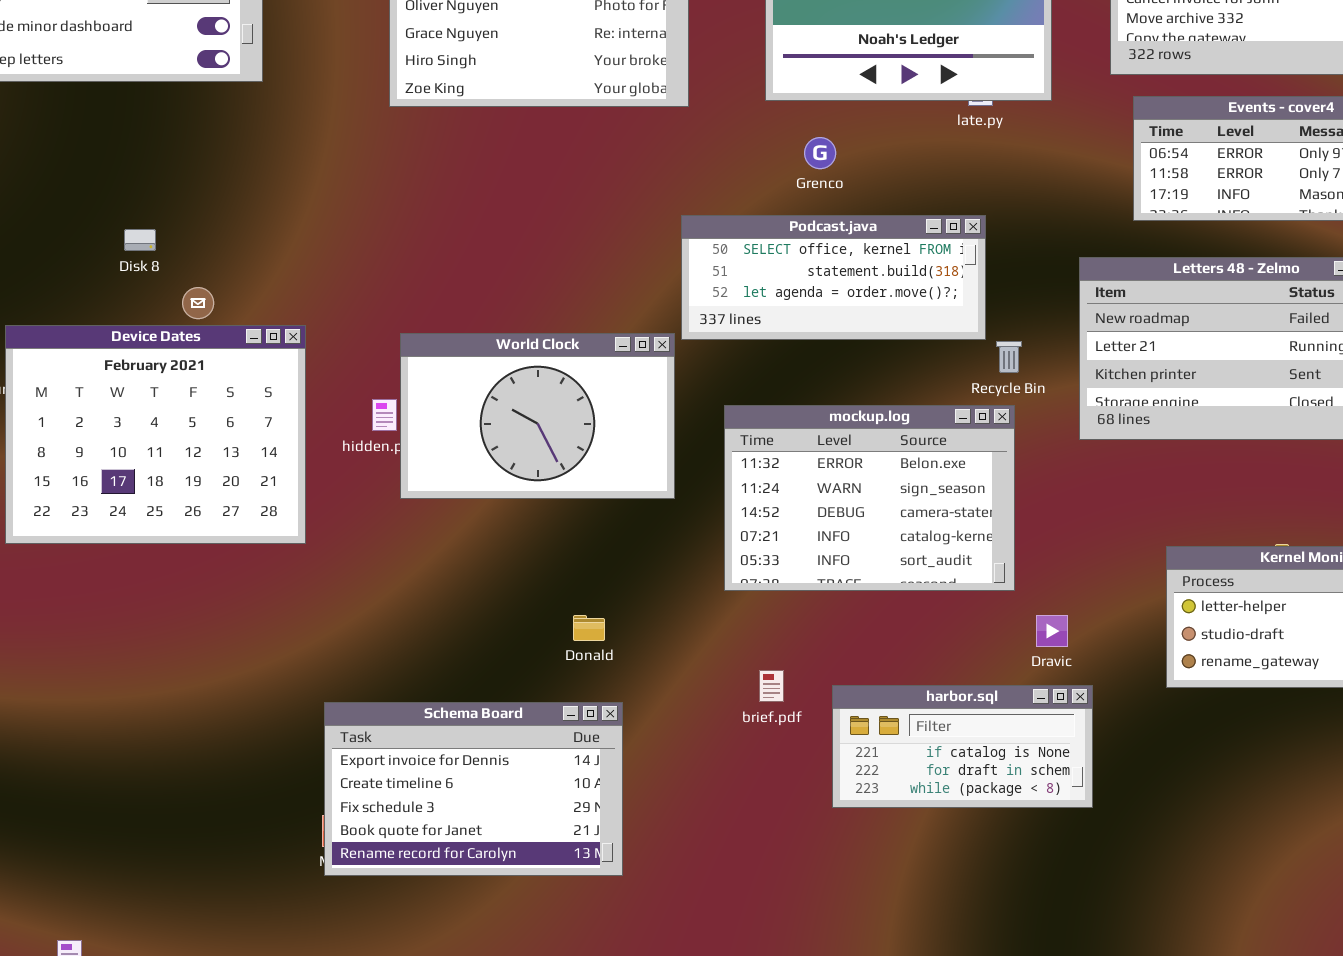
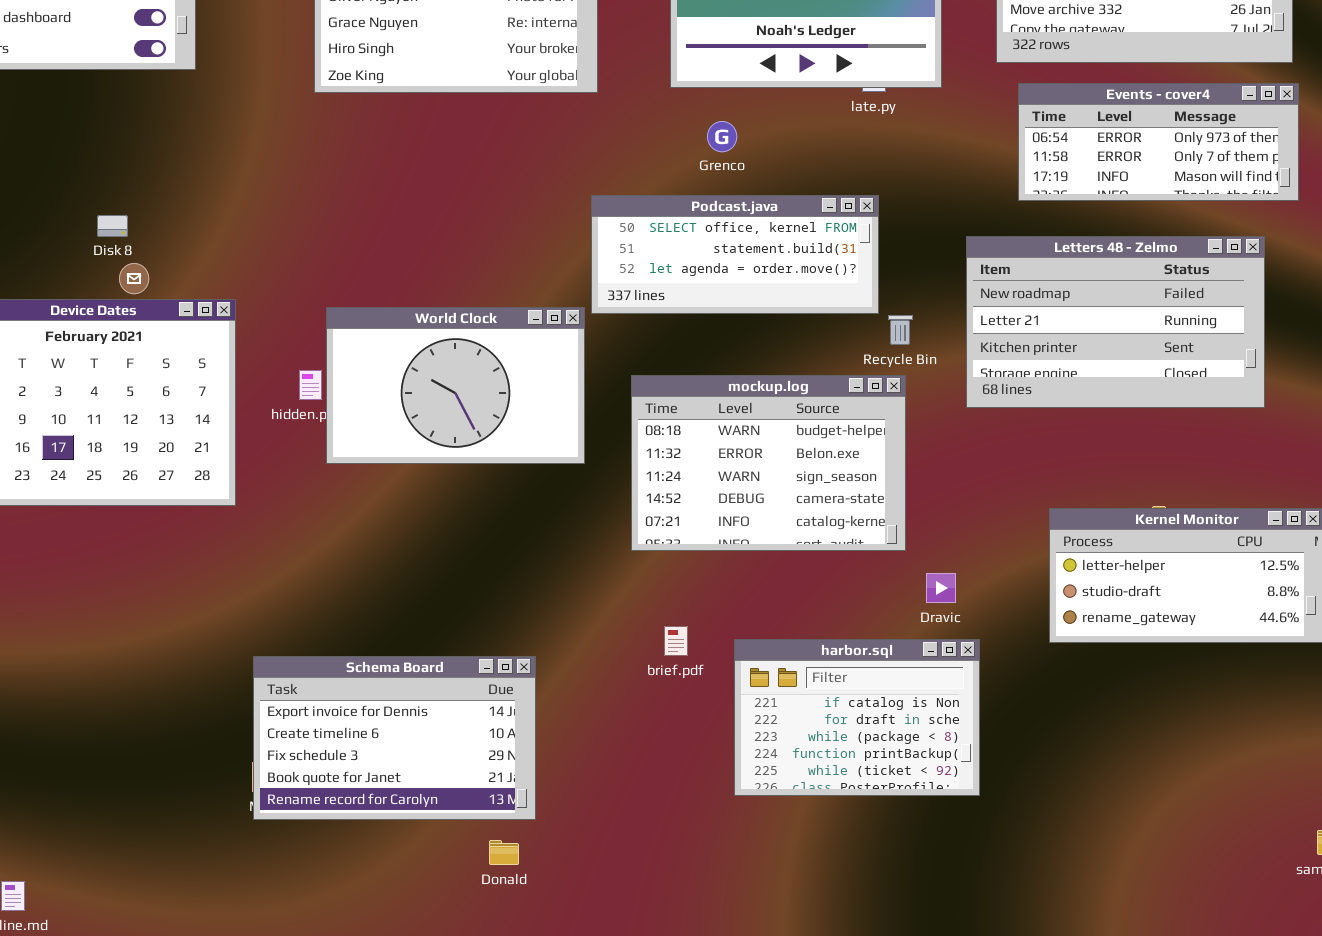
Disk 8: [124,229,156,251] -> [97,215,128,237], moved
mockup.log: [724,405,1015,591] -> [631,375,906,551], scrolled up 1 row
Donald: [573,615,605,641] -> [489,840,519,865], moved
harbor.sql: [832,685,1093,808] -> [734,639,980,796], resized

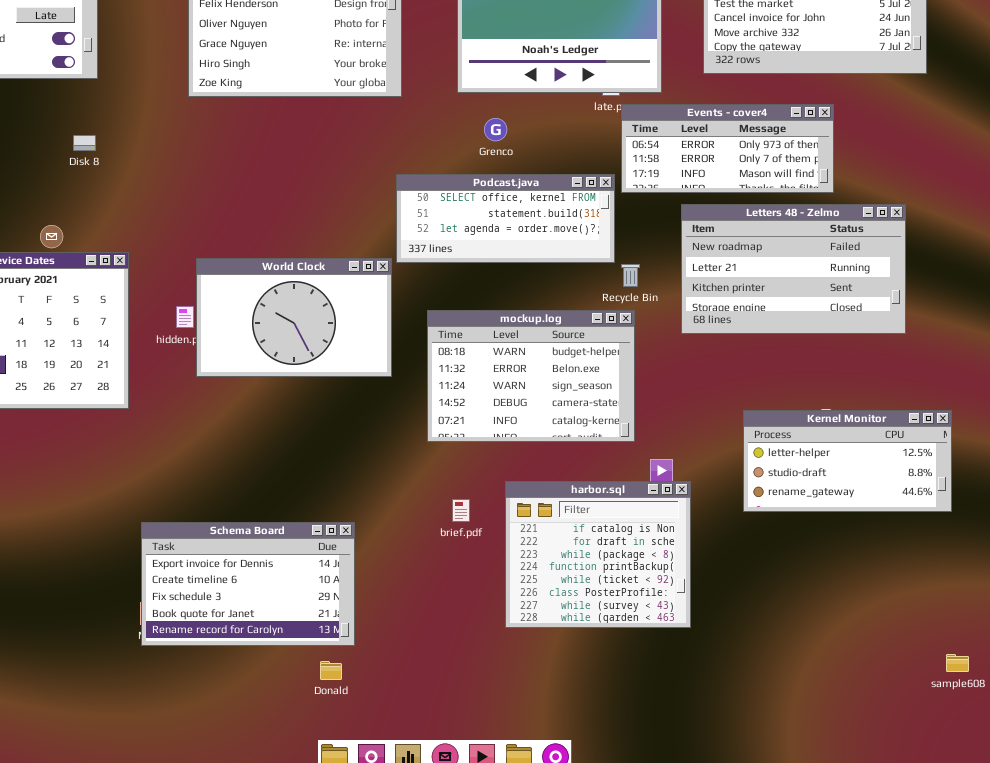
Events - cover4: [1018,83,1299,201] -> [621,104,834,193], moved
Disk 8: [97,215,128,237] -> [73,135,96,151], moved
harbor.sql: [734,639,980,796] -> [505,481,691,628], resized

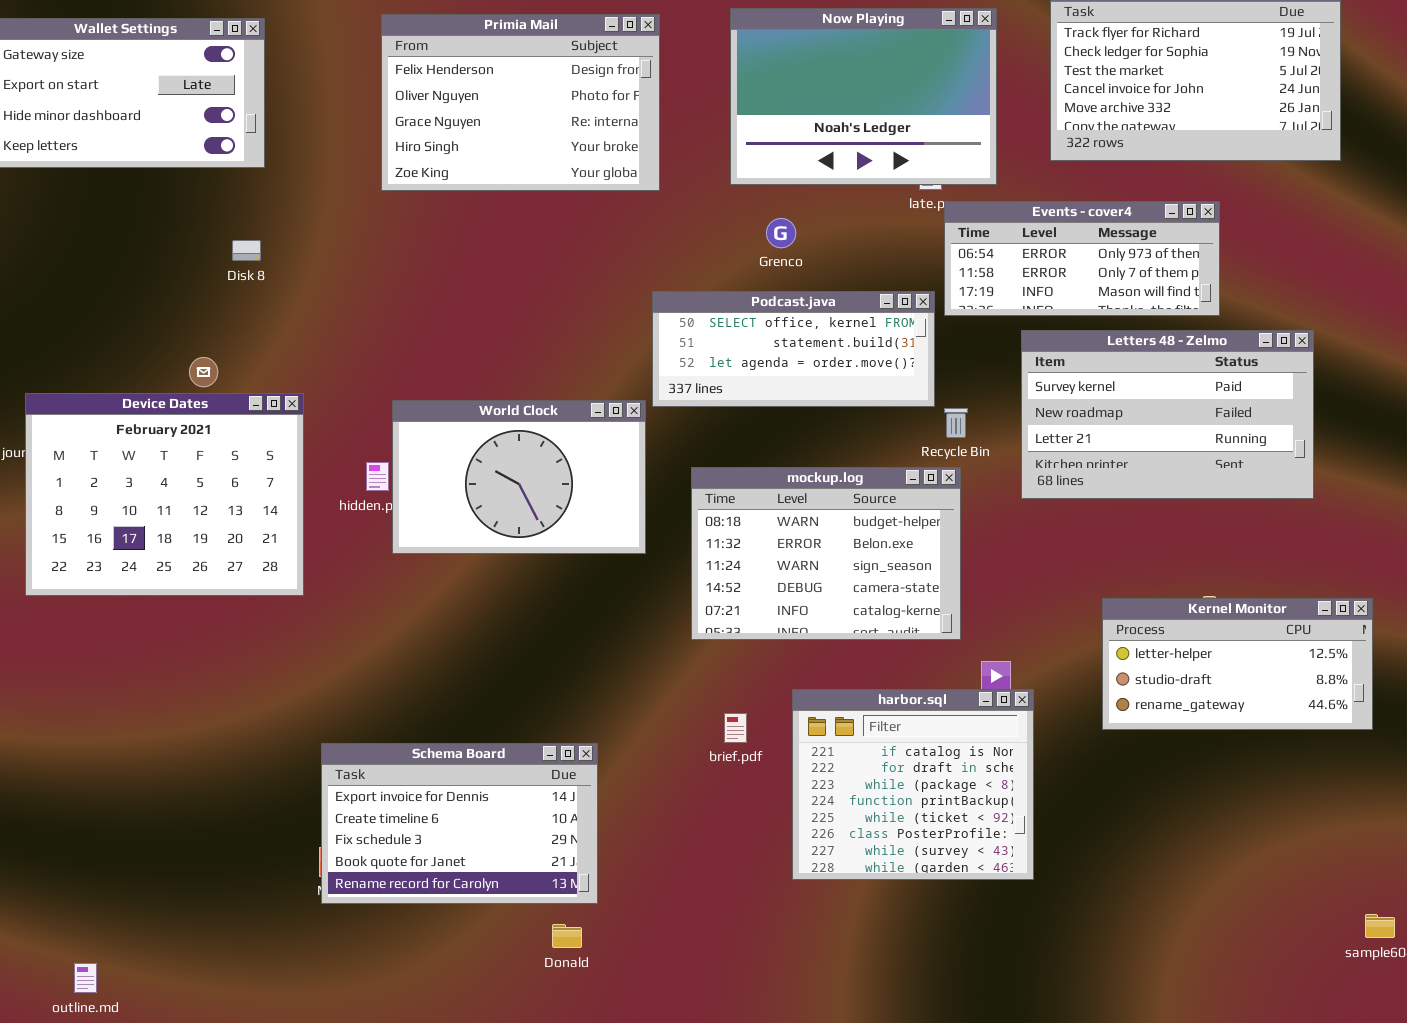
Letters 48 - Zelmo: [681,204,906,334] -> [1021,330,1314,499], scrolled up 1 row

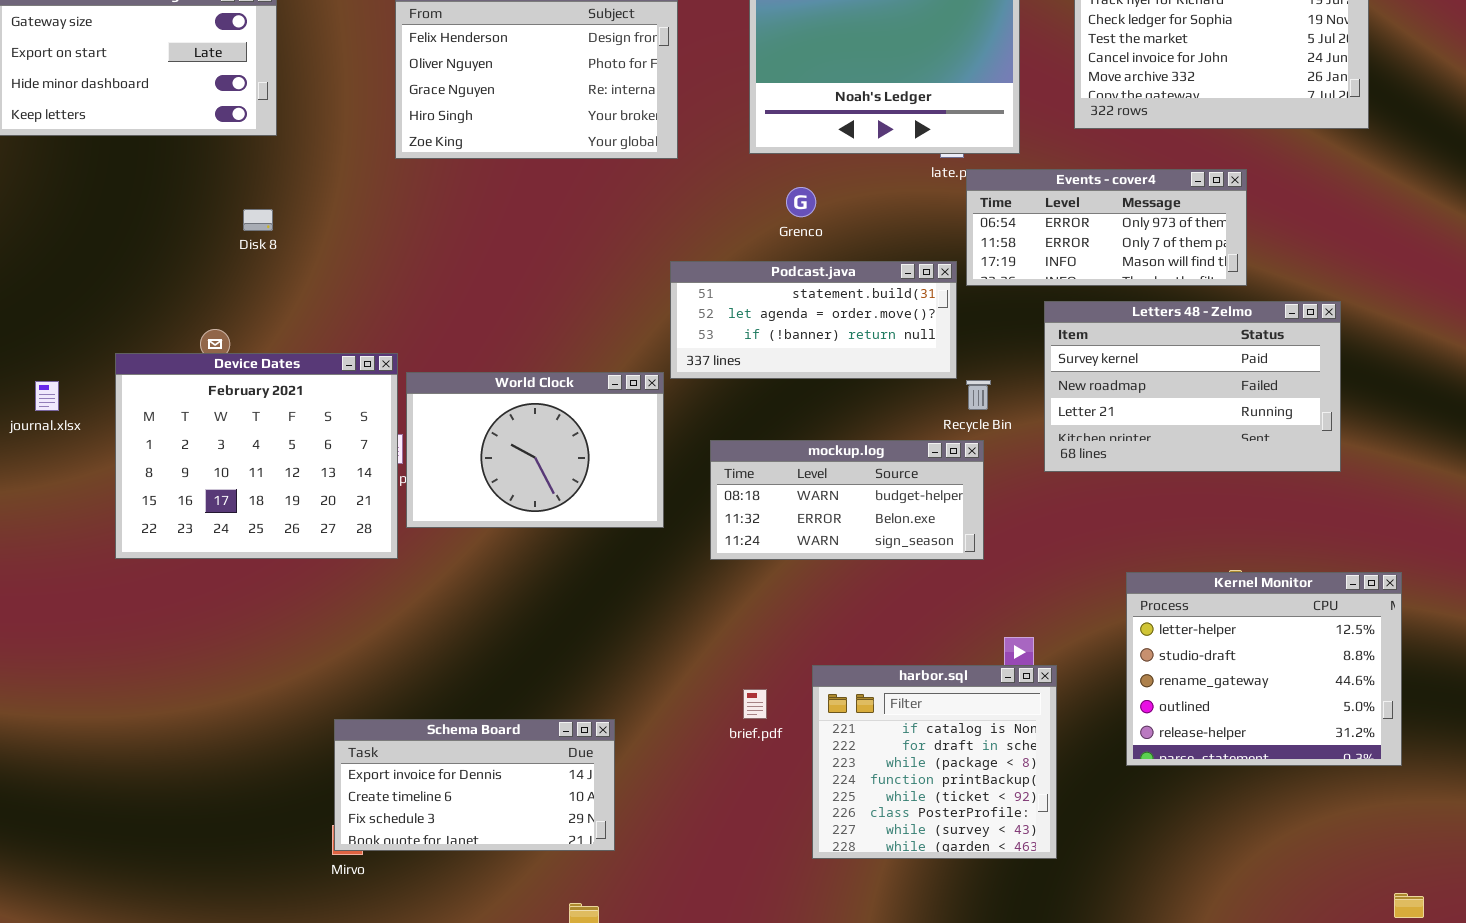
Podcast.java: [652,291,935,407] -> [670,261,957,379], scrolled down 1 row
Device Dates: [25,393,304,596] -> [115,353,398,559], moved
mockup.log: [691,467,961,640] -> [710,440,984,560], resized
Kernel Monitor: [1102,598,1373,730] -> [1126,572,1402,766], resized
Schema Board: [321,743,598,904] -> [334,719,615,851], resized

